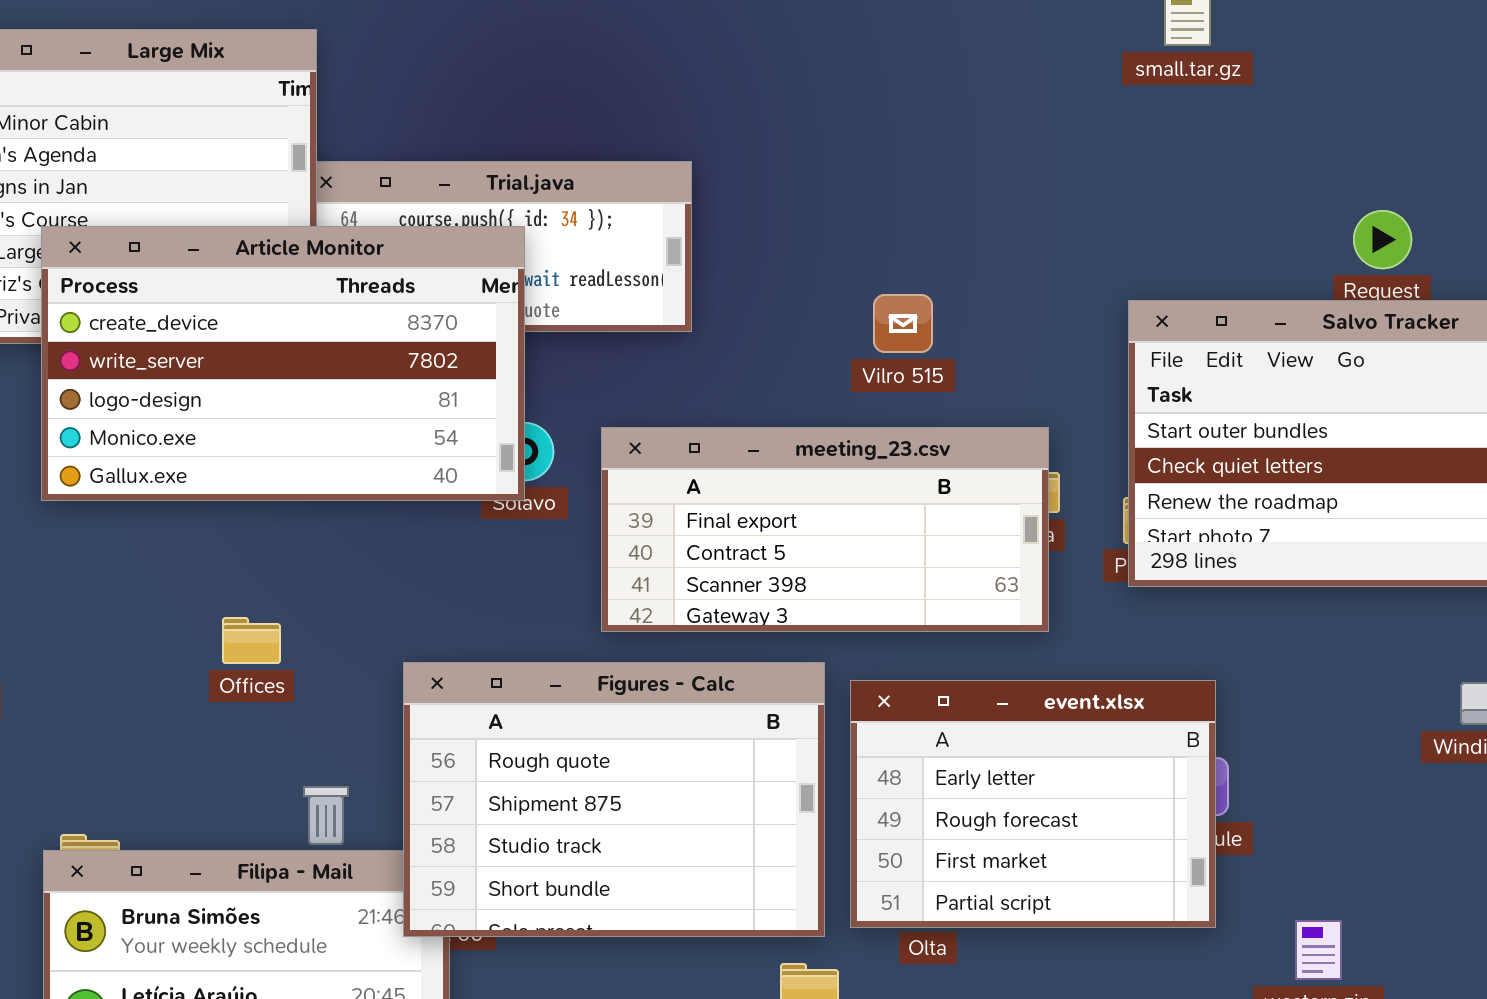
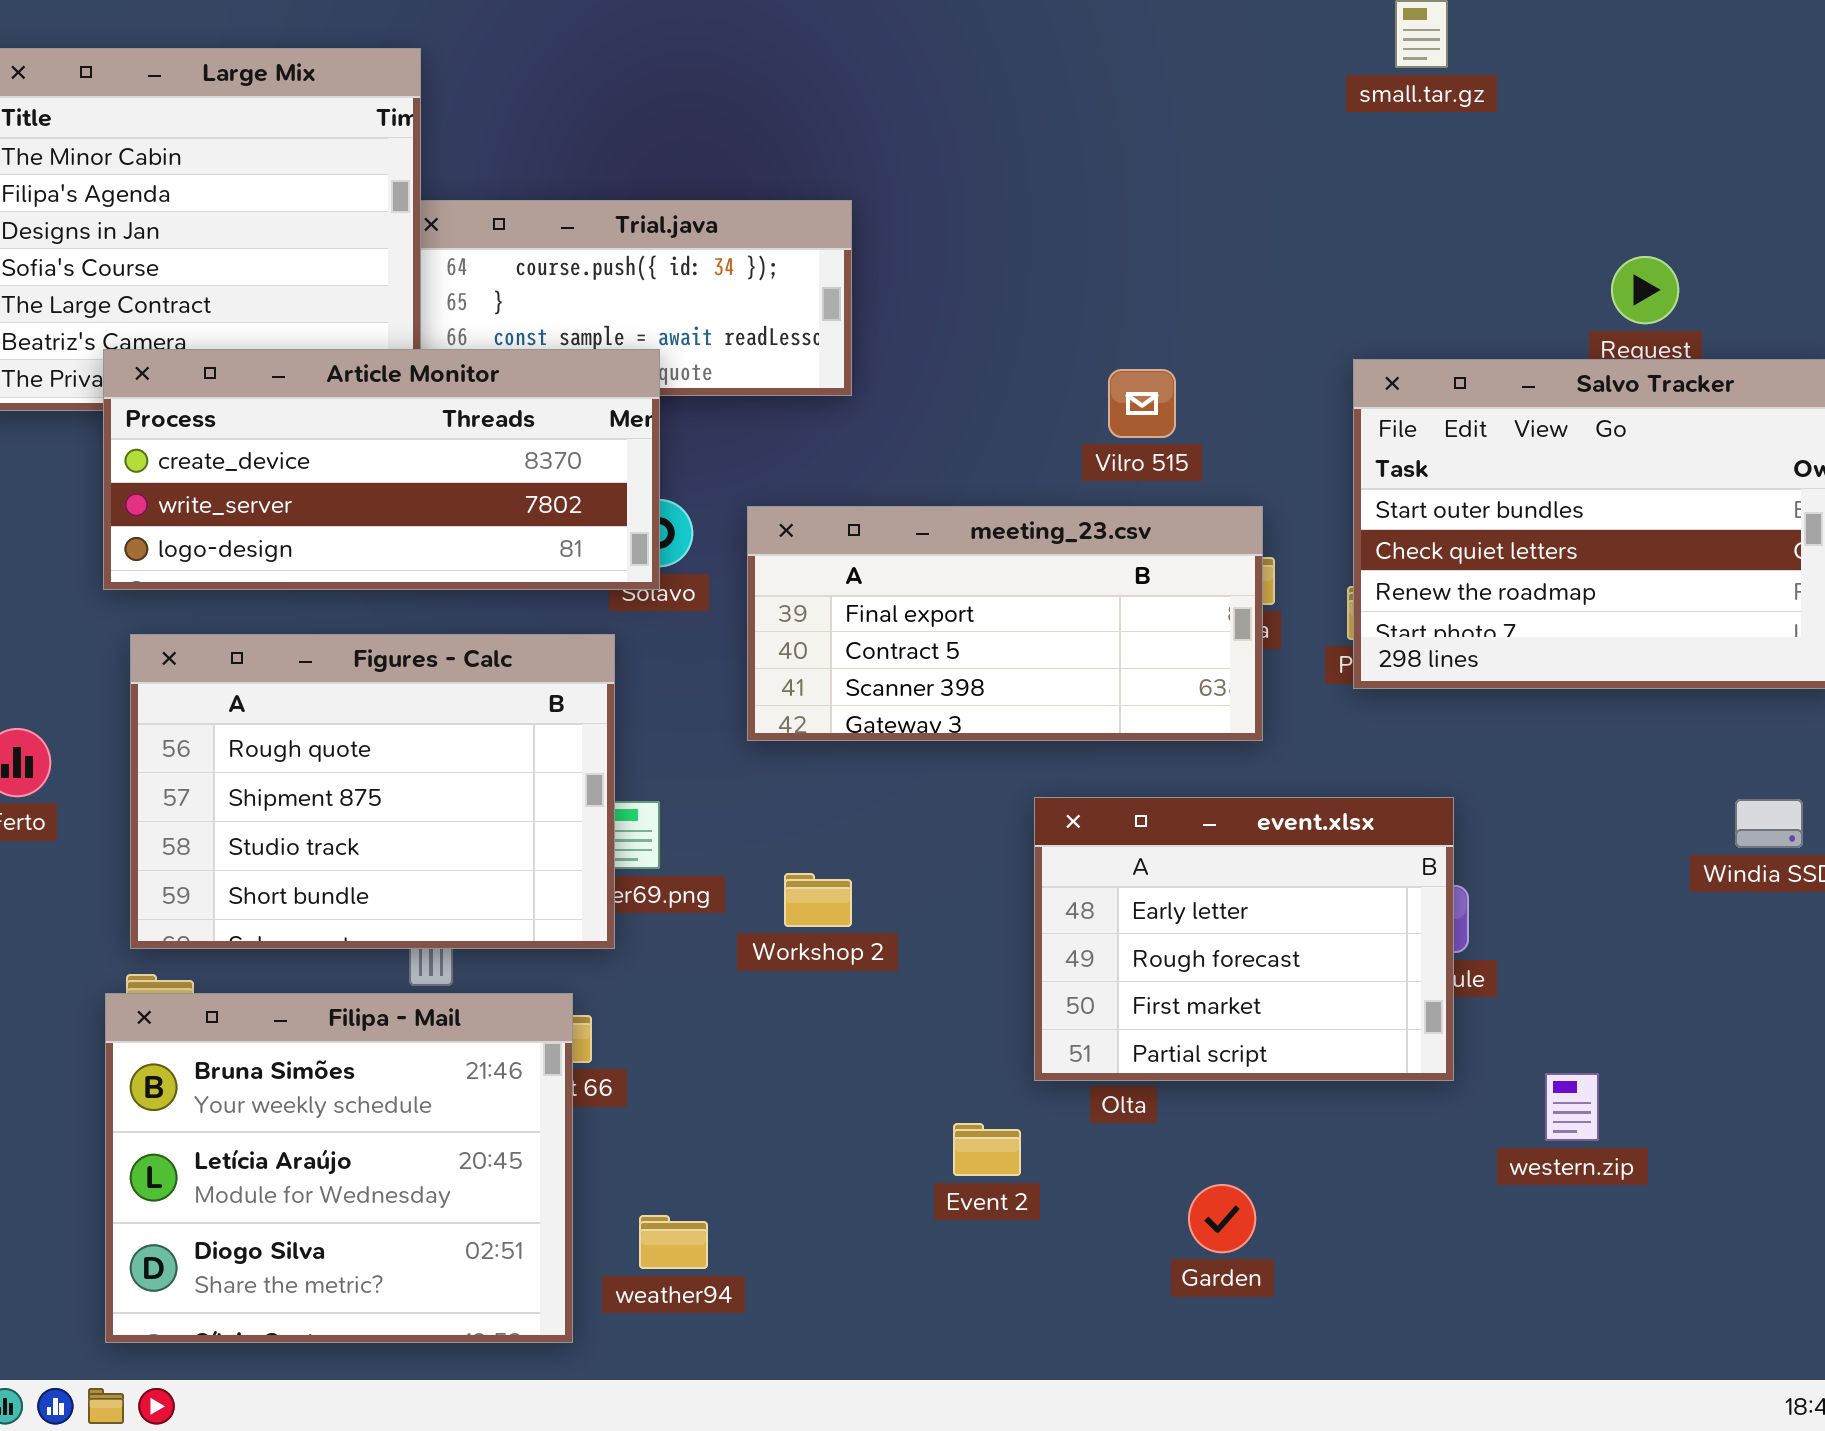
Article Monitor: [41,226,525,501] -> [103,349,660,590], resized
Vilro 515: [873,294,933,353] -> [1108,369,1176,438], moved
Figures - Calc: [403,662,825,937] -> [130,634,615,949], moved

